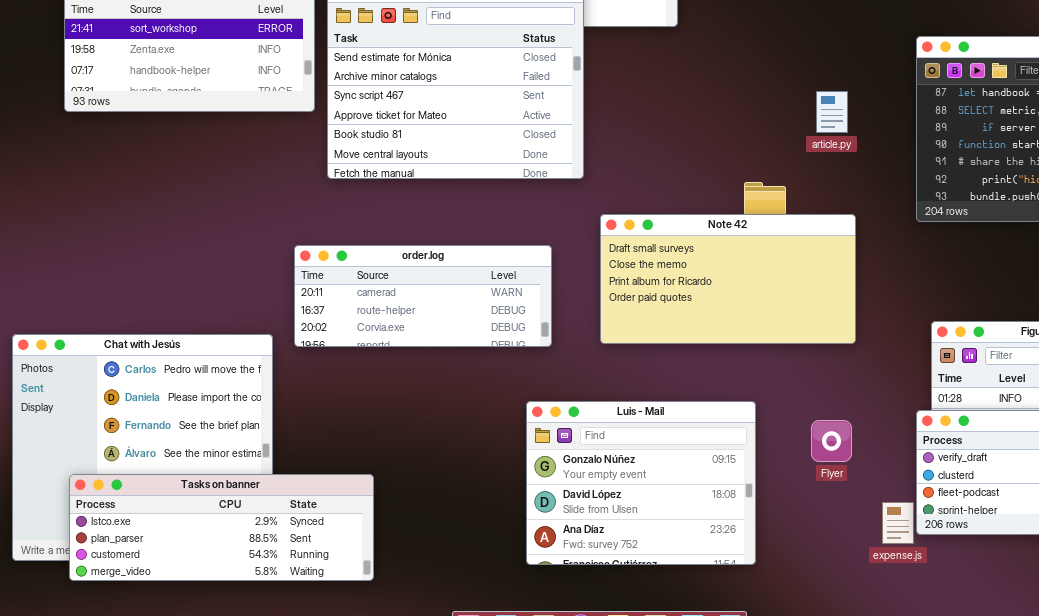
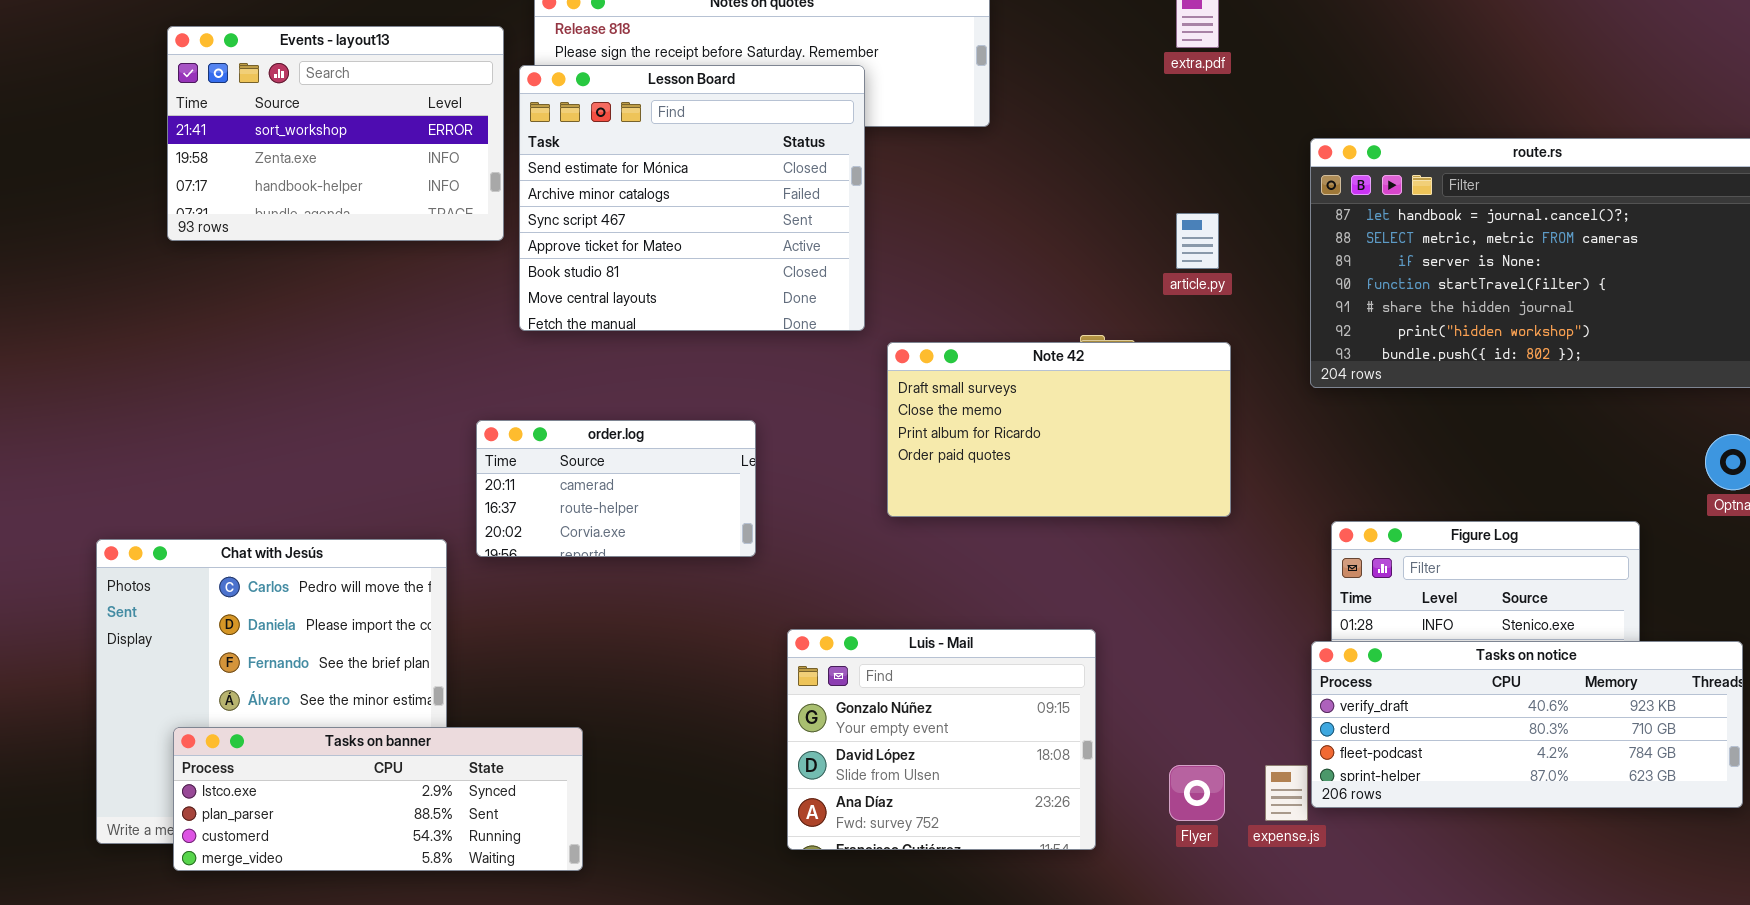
Note 42: [600,214,856,344] -> [887,342,1231,517], moved
order.log: [294,245,552,347] -> [476,420,756,557], resized
Flyer: [811,420,852,462] -> [1169,765,1225,821], moved

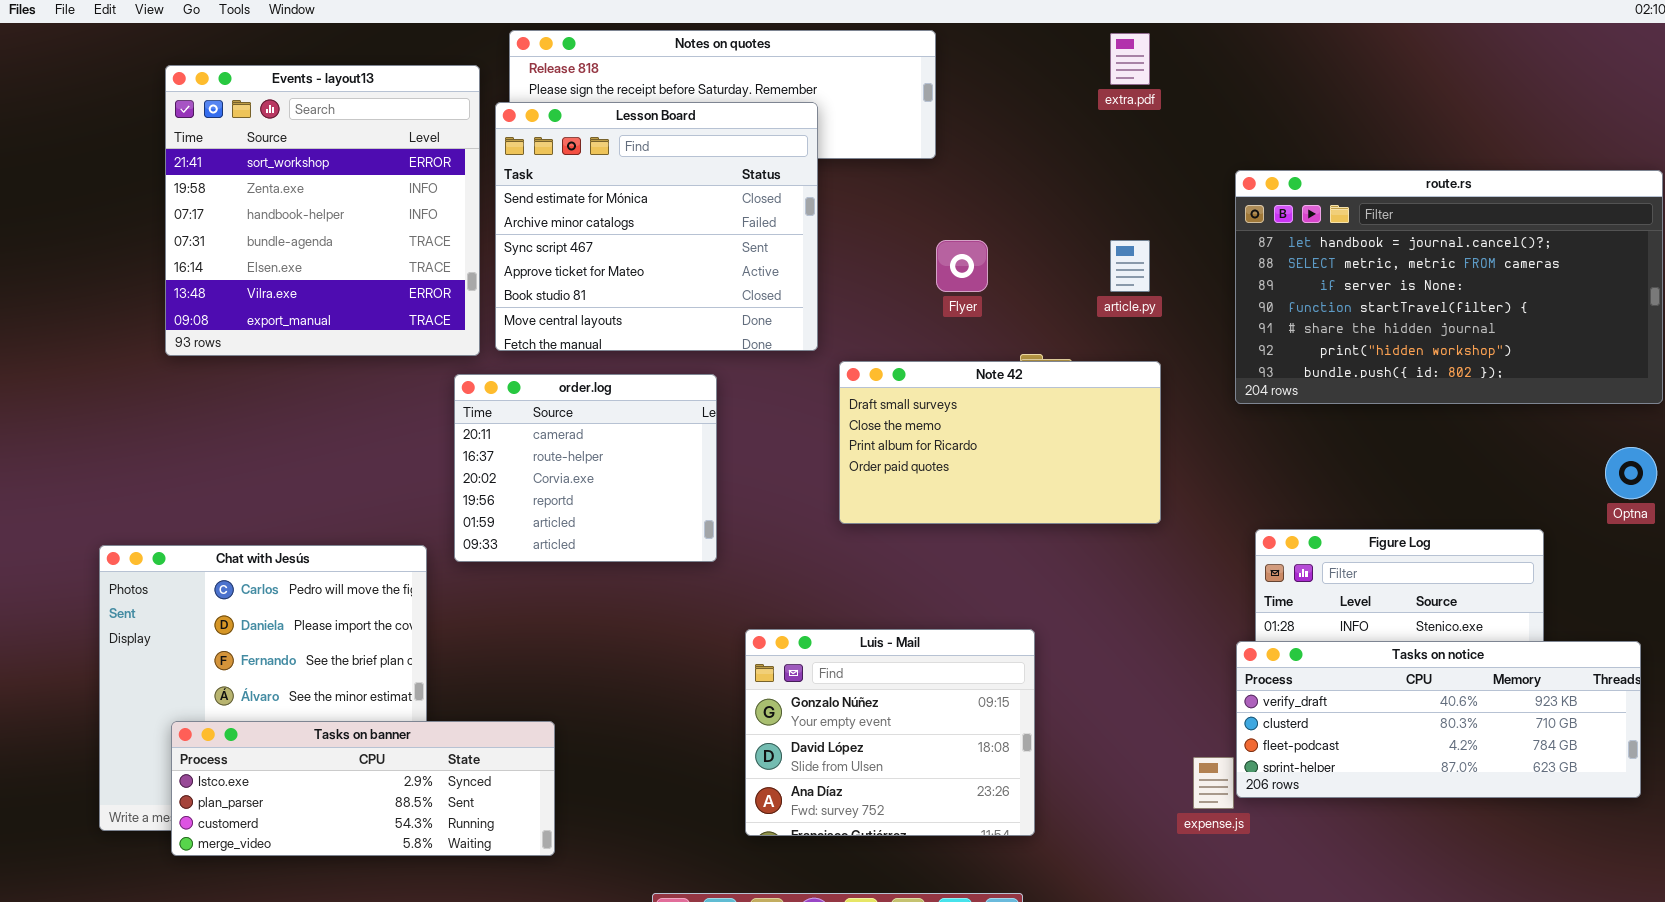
Events - layout13: [167,26,504,241] -> [165,65,480,356], resized
order.log: [476,420,756,557] -> [454,374,717,562], resized
Flyer: [1169,765,1225,821] -> [936,240,988,292], moved

